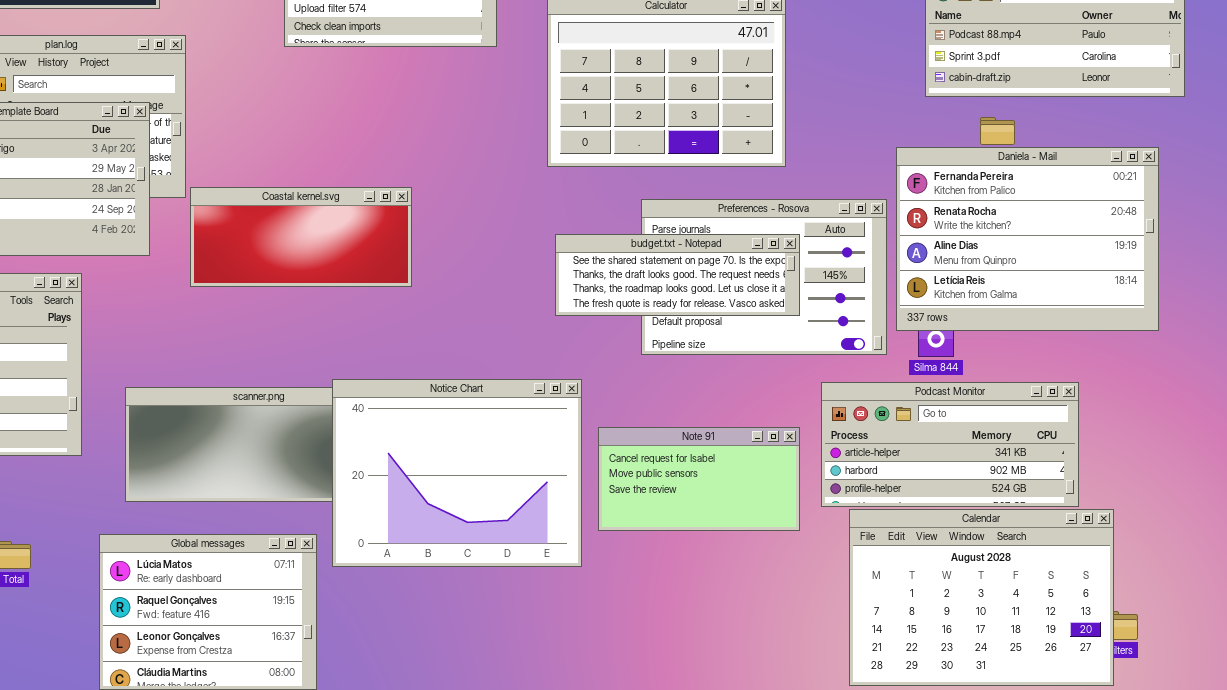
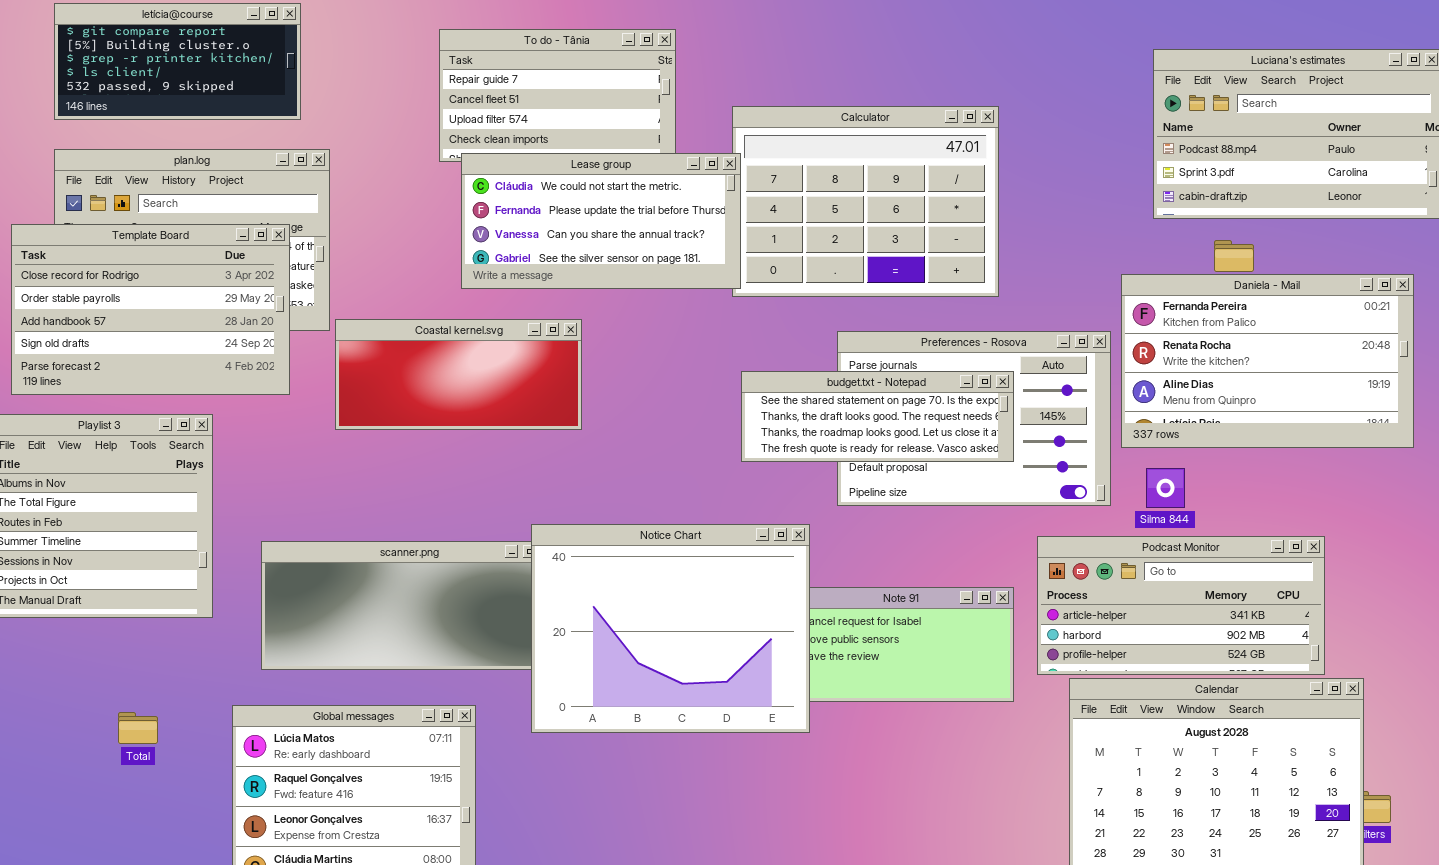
Lease group: none -> [461,153,741,289], opened
Daniela - Mail: [896,147,1159,331] -> [1121,274,1414,448], resized
Notice Chart: [332,379,582,567] -> [531,524,810,733], moved

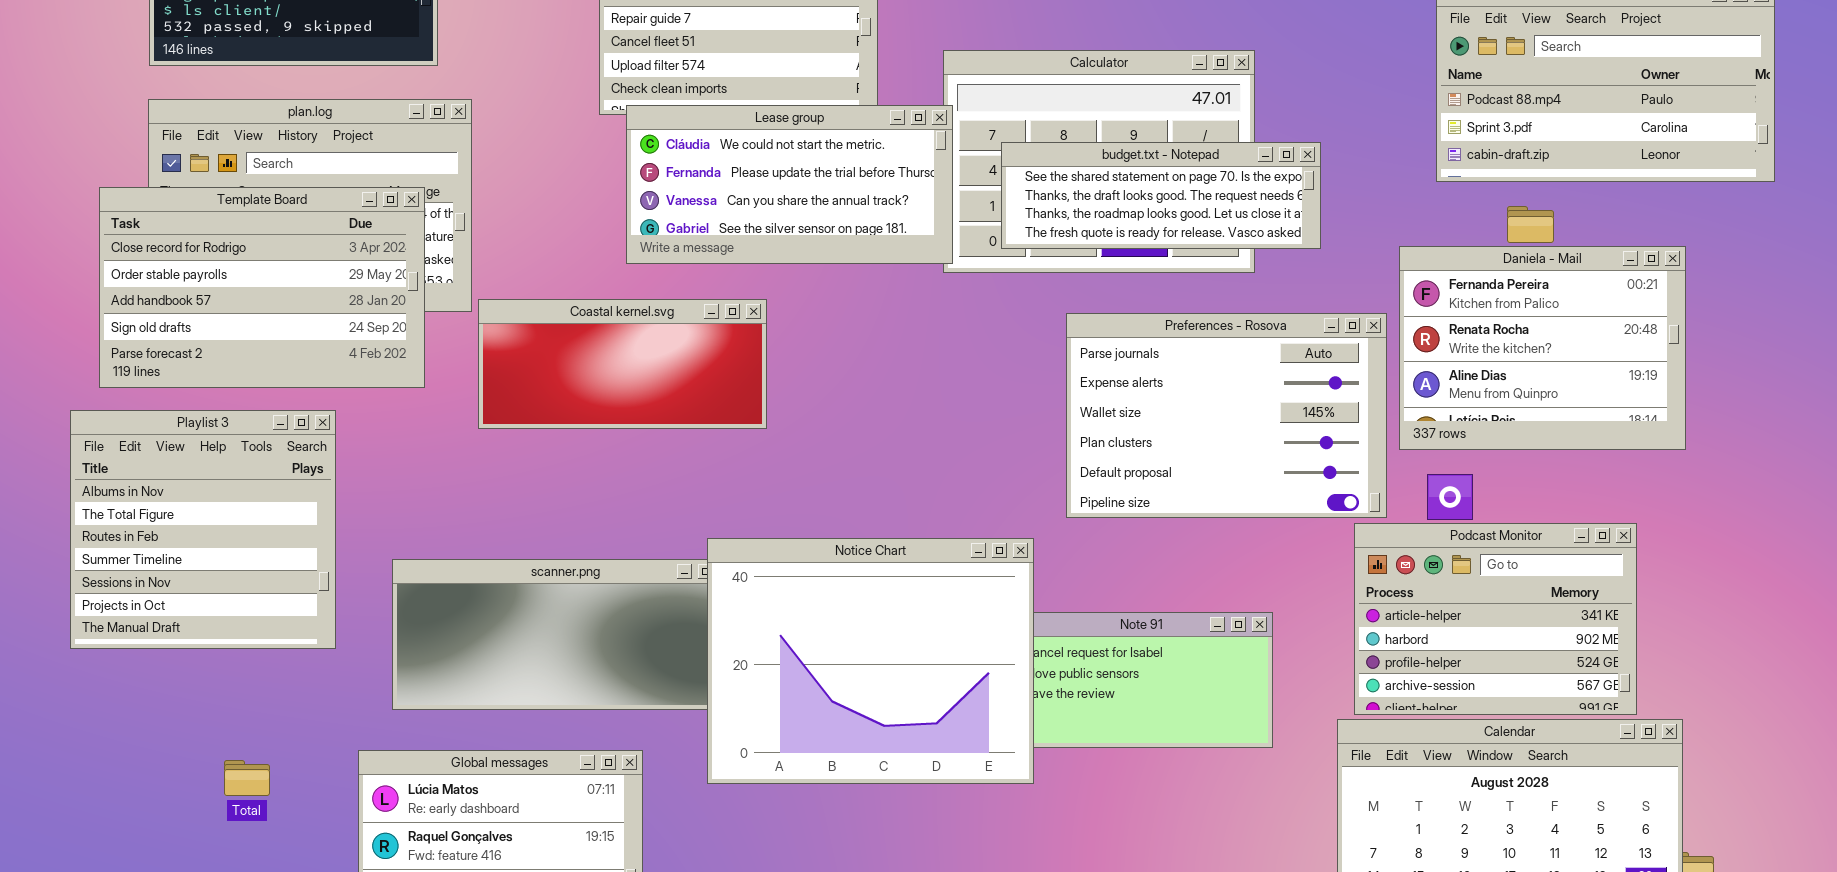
Daniela - Mail: [1121,274,1414,448] -> [1399,246,1686,450], resized
budget.txt - Notepad: [741,371,1014,462] -> [1001,142,1321,249], moved
Podcast Monitor: [1037,536,1325,675] -> [1354,523,1637,715], resized

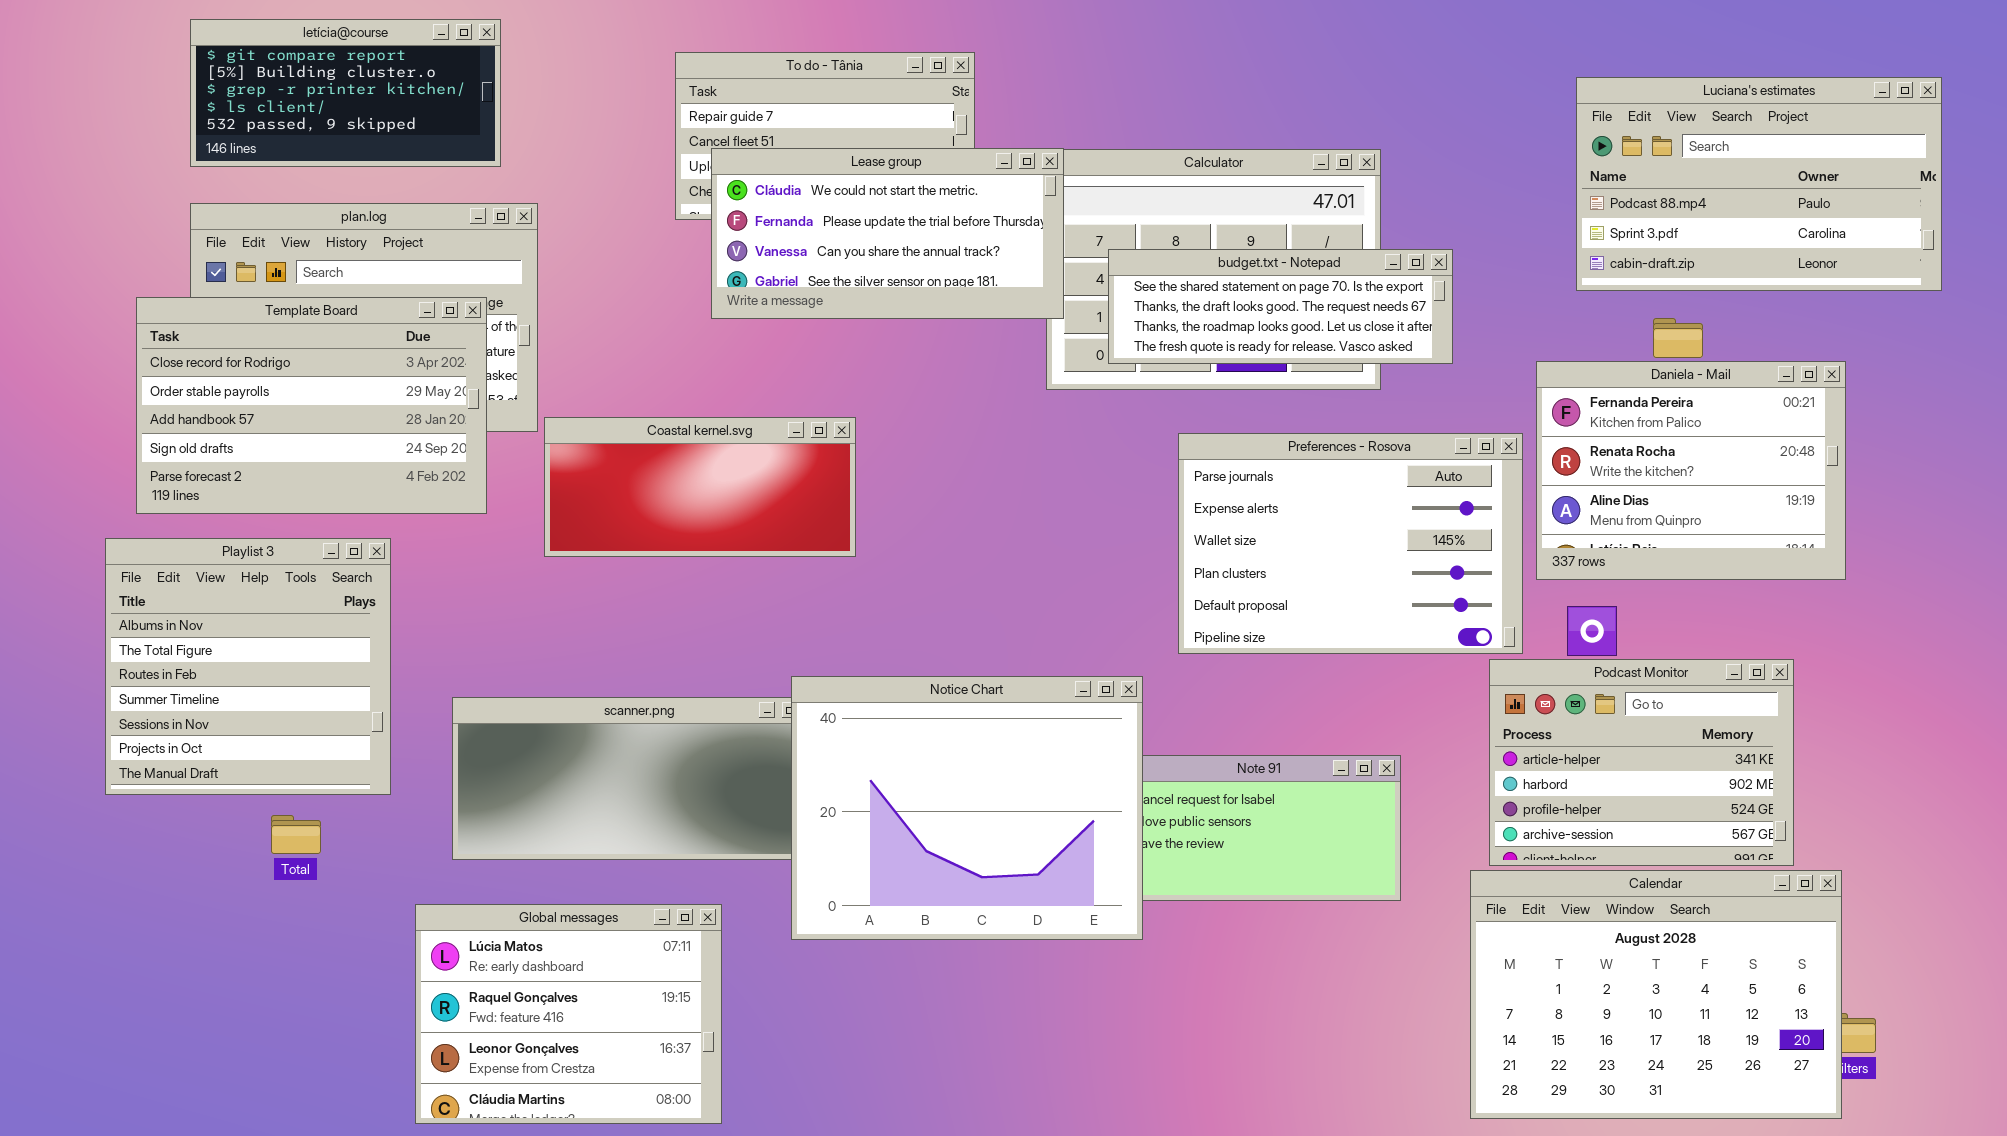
Lease group: [626,105,953,264] -> [711,148,1064,319], moved
Total: [224,760,270,796] -> [271,815,321,854], moved

